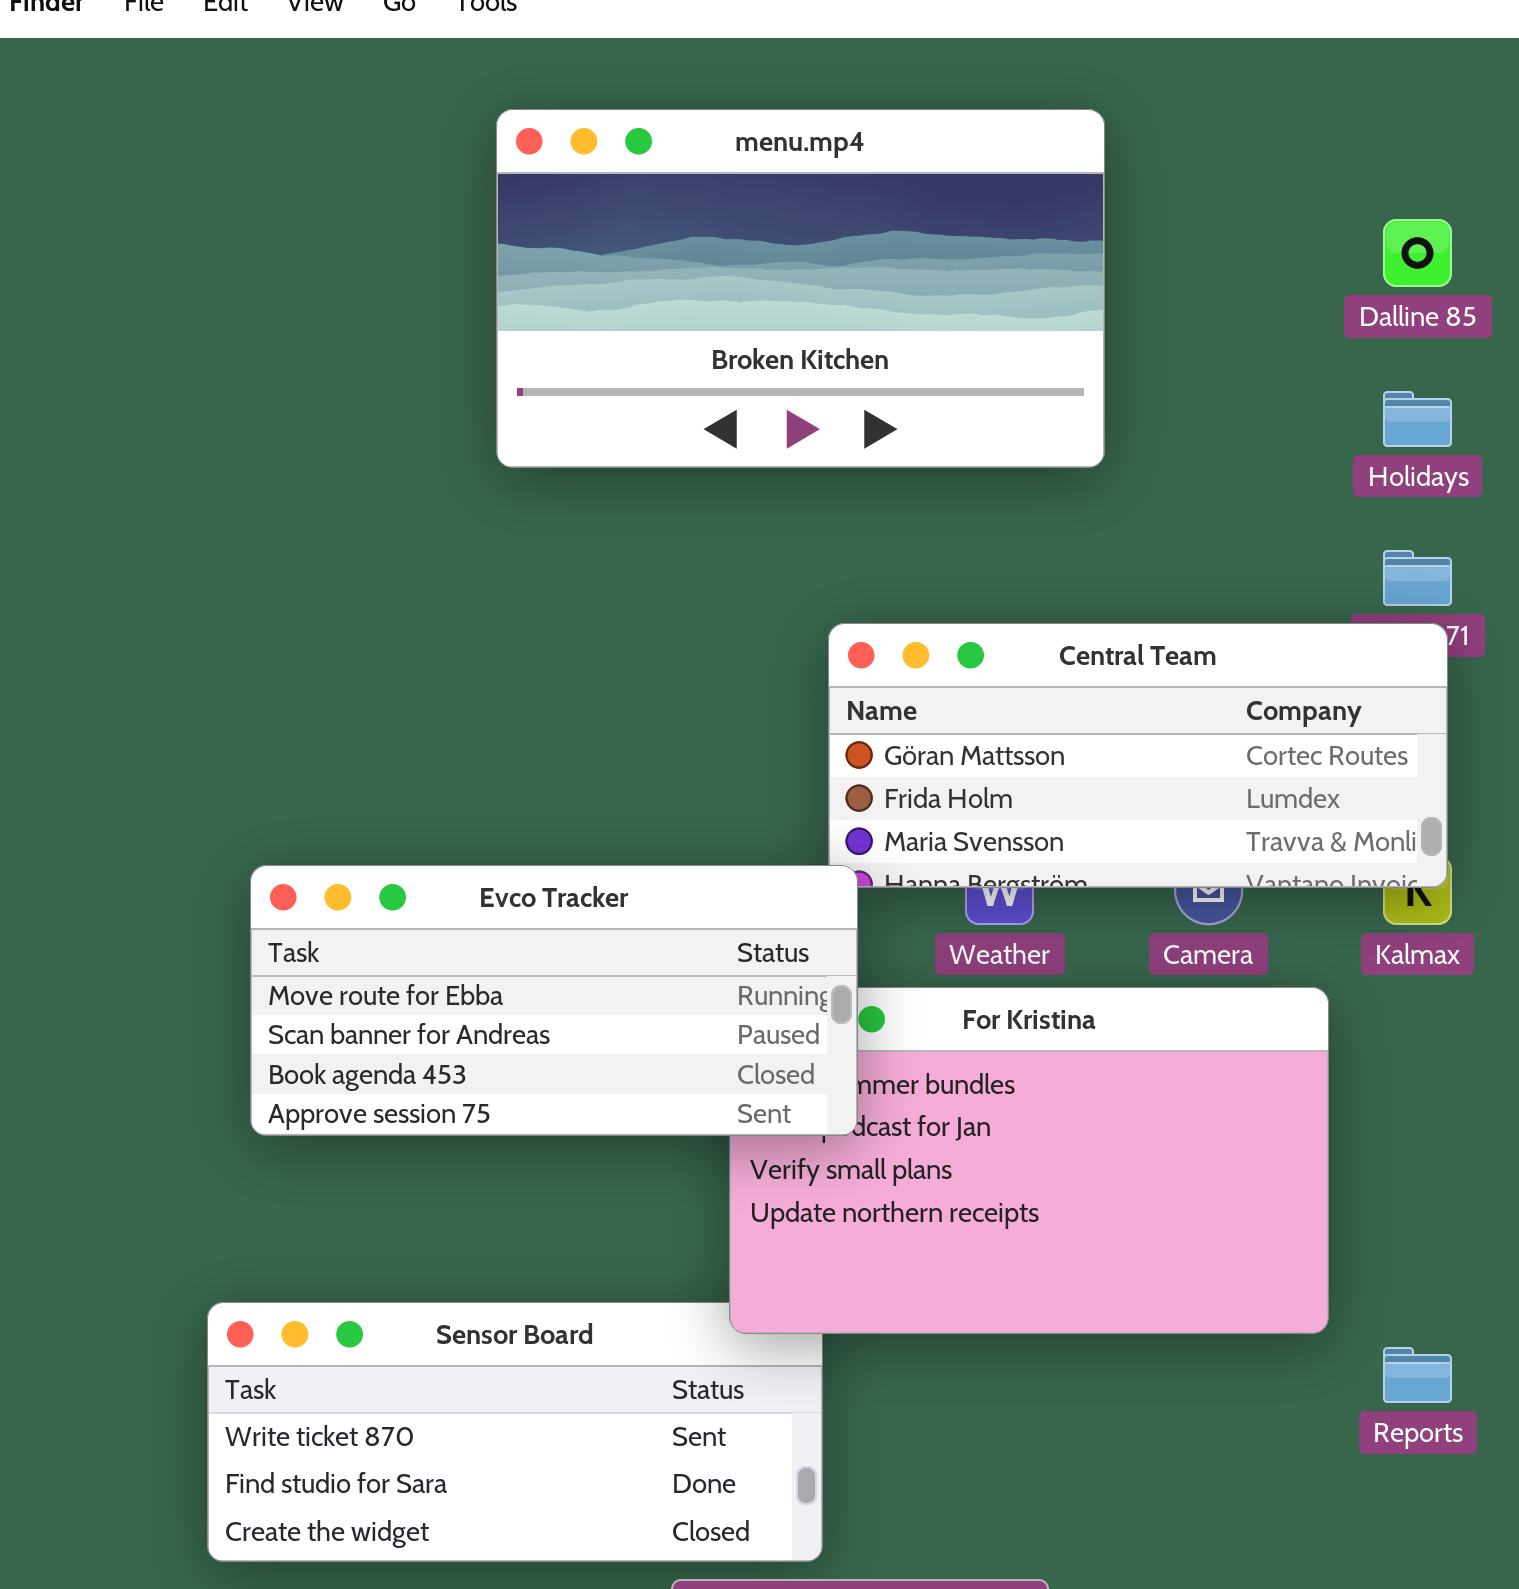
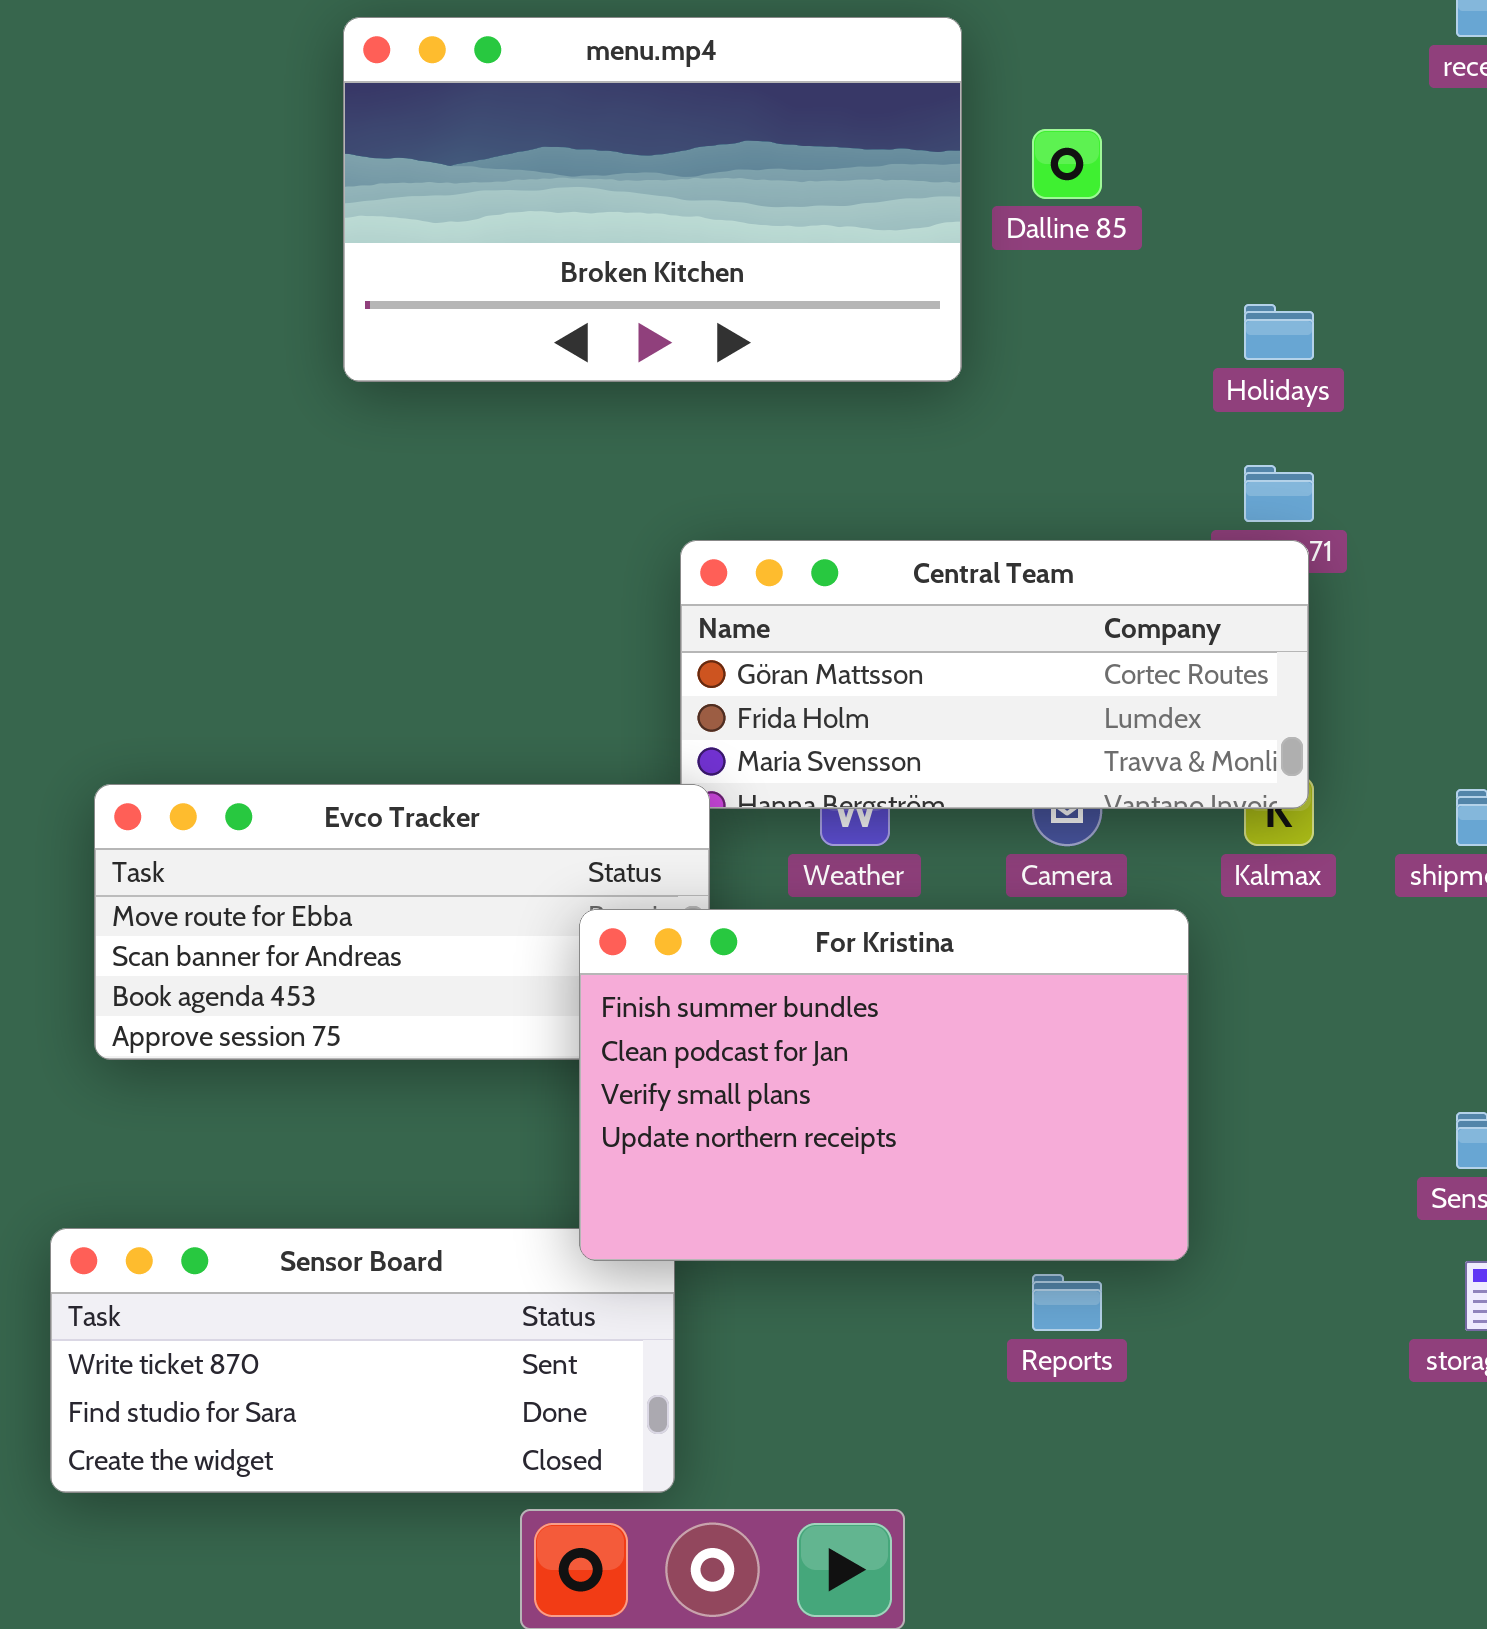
Dalline 85: [1383,219,1452,287] -> [1032,129,1102,199], moved
For Kristina: [729,987,1329,1334] -> [579,909,1189,1261], raised
Reports: [1383,1347,1452,1403] -> [1032,1274,1102,1331], moved

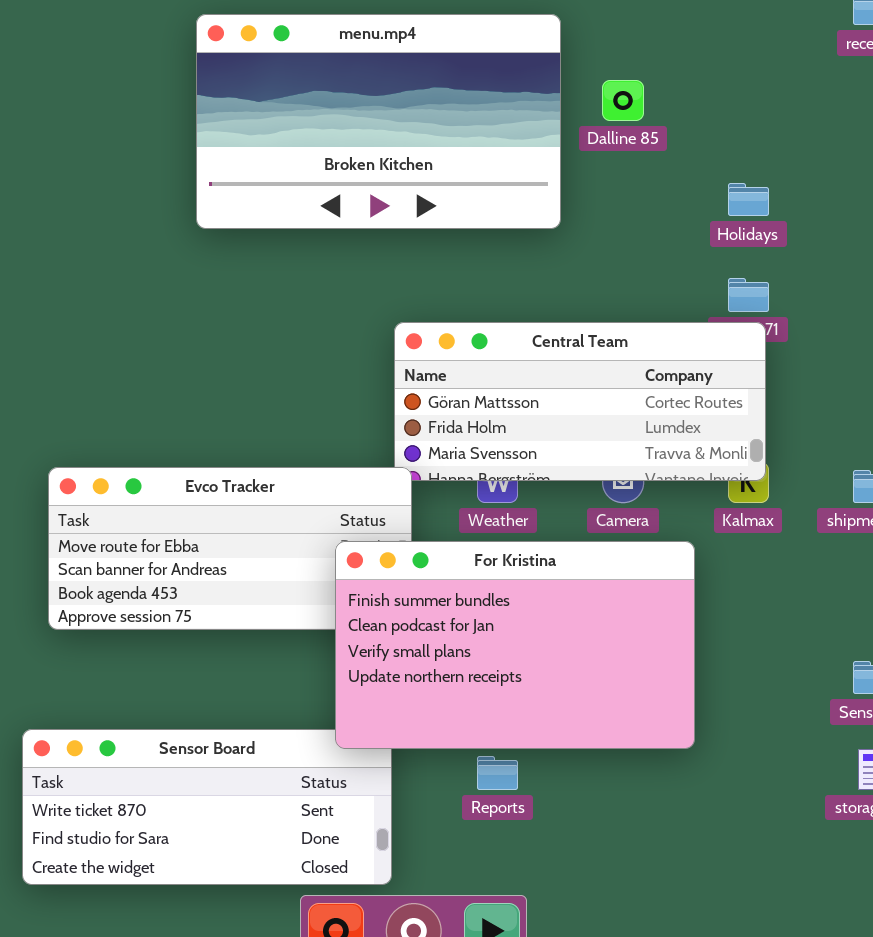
Reports: [1032,1274,1102,1331] -> [477,756,518,790], moved

